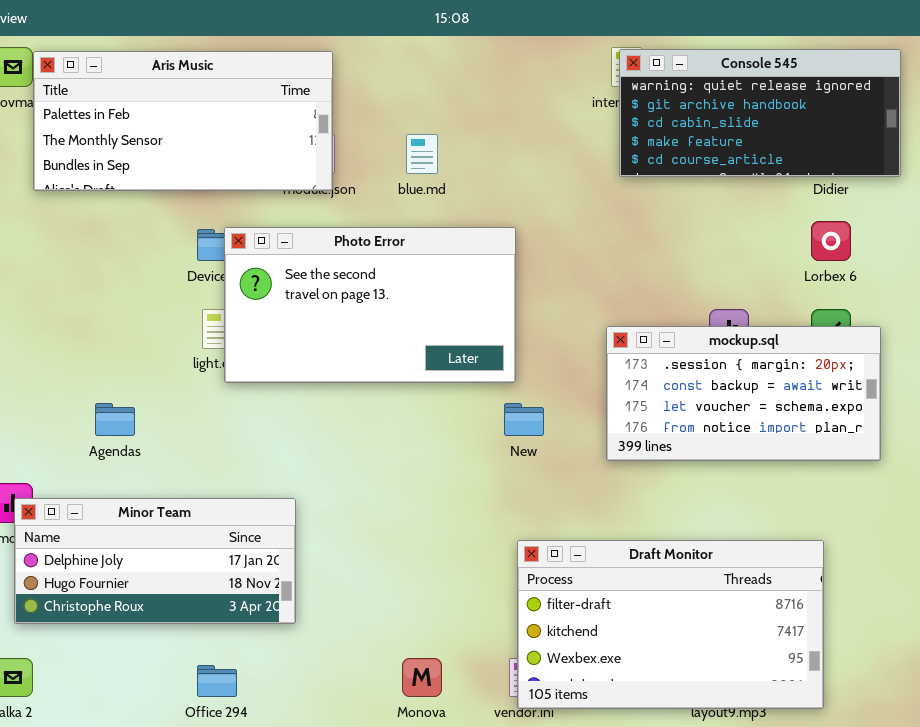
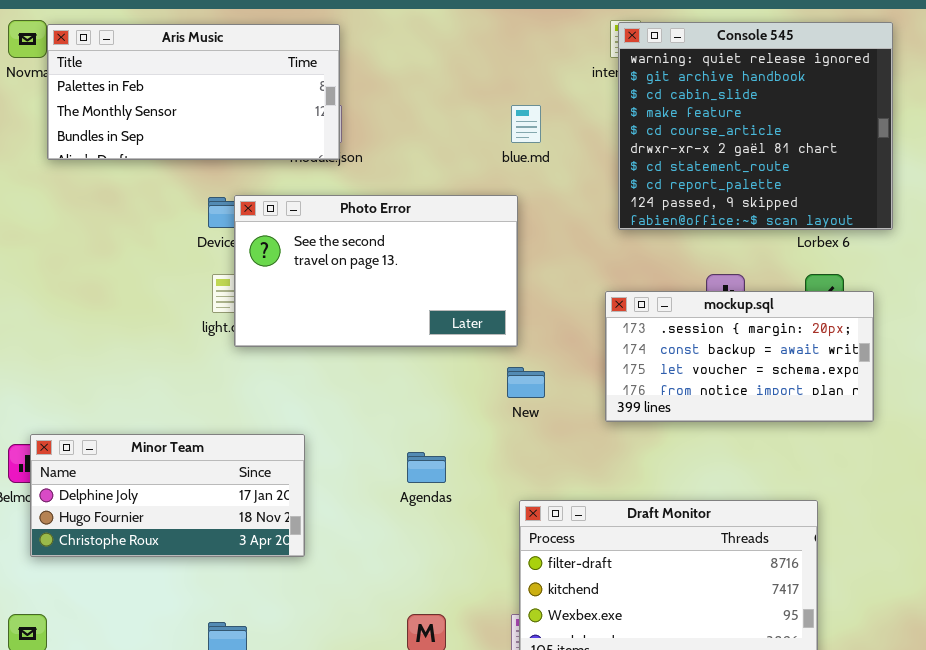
Console 545: [619,49,901,177] -> [618,22,893,230], resized
blue.md: [406,134,438,174] -> [511,105,541,143], moved
Agendas: [95,403,135,436] -> [407,452,446,483], moved
Minor Team: [14,498,296,624] -> [30,434,305,557], moved

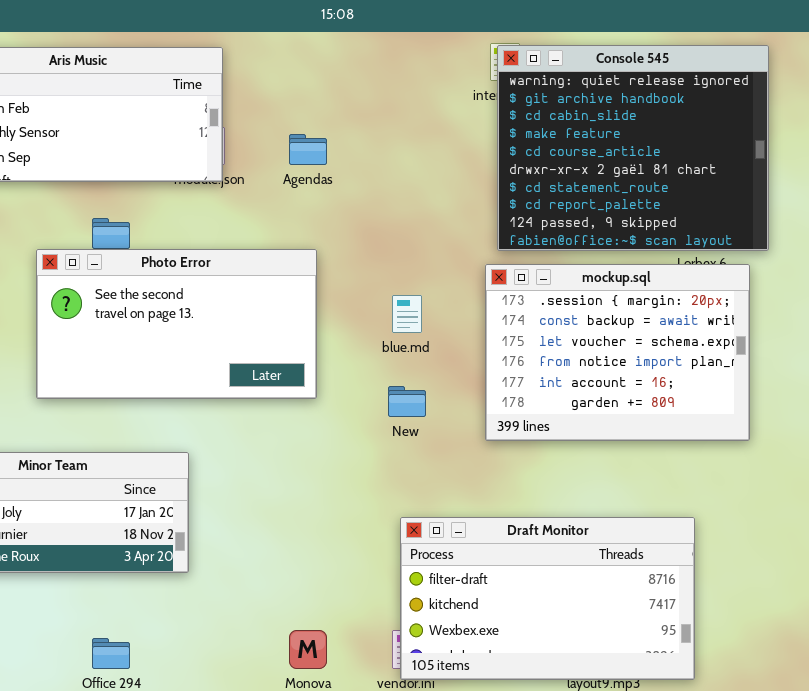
blue.md: [511,105,541,143] -> [392,295,422,333], moved
Photo Error: [234,195,518,347] -> [36,249,317,399], moved
mockup.sql: [605,291,874,422] -> [485,264,750,441], resized
Agendas: [407,452,446,483] -> [289,134,327,165], moved

